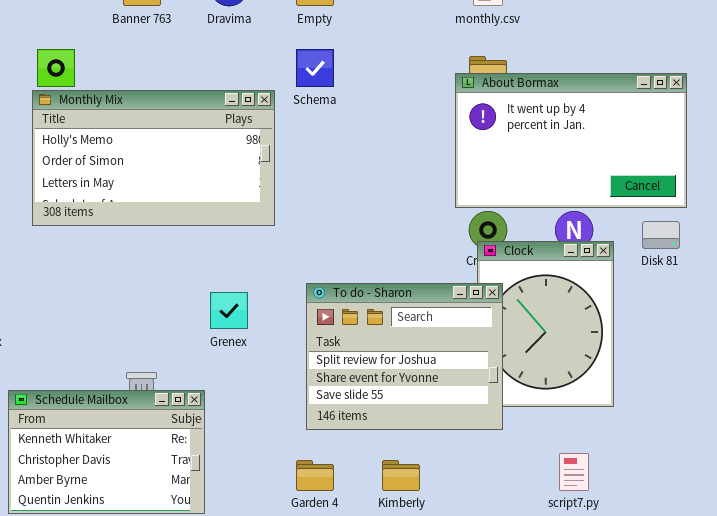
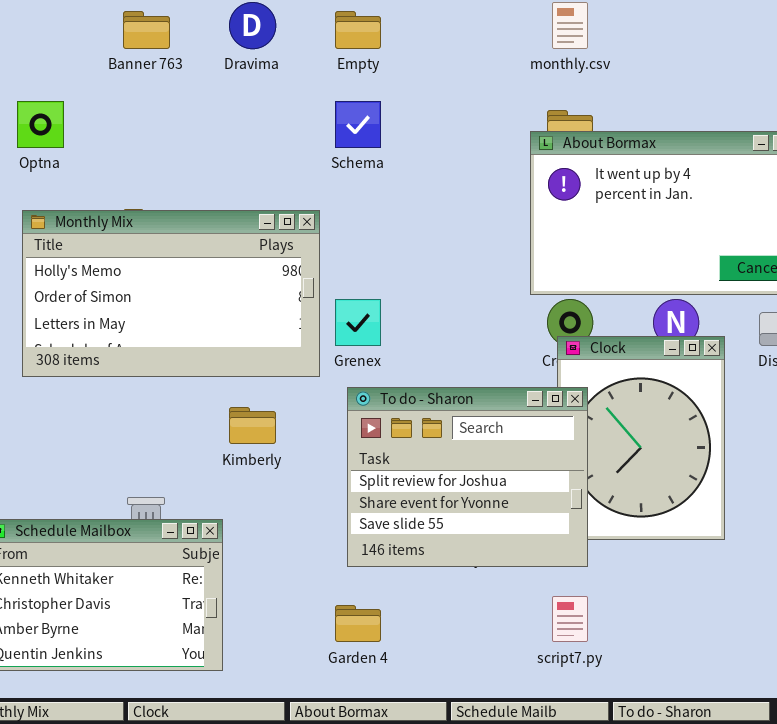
Monthly Mix: [32,90,275,226] -> [22,210,320,377], moved
Grenex: [210,292,248,329] -> [335,299,381,346], moved
script7.py: [559,453,589,491] -> [552,596,588,642], moved
Kimberly: [382,460,420,491] -> [229,407,276,444], moved

